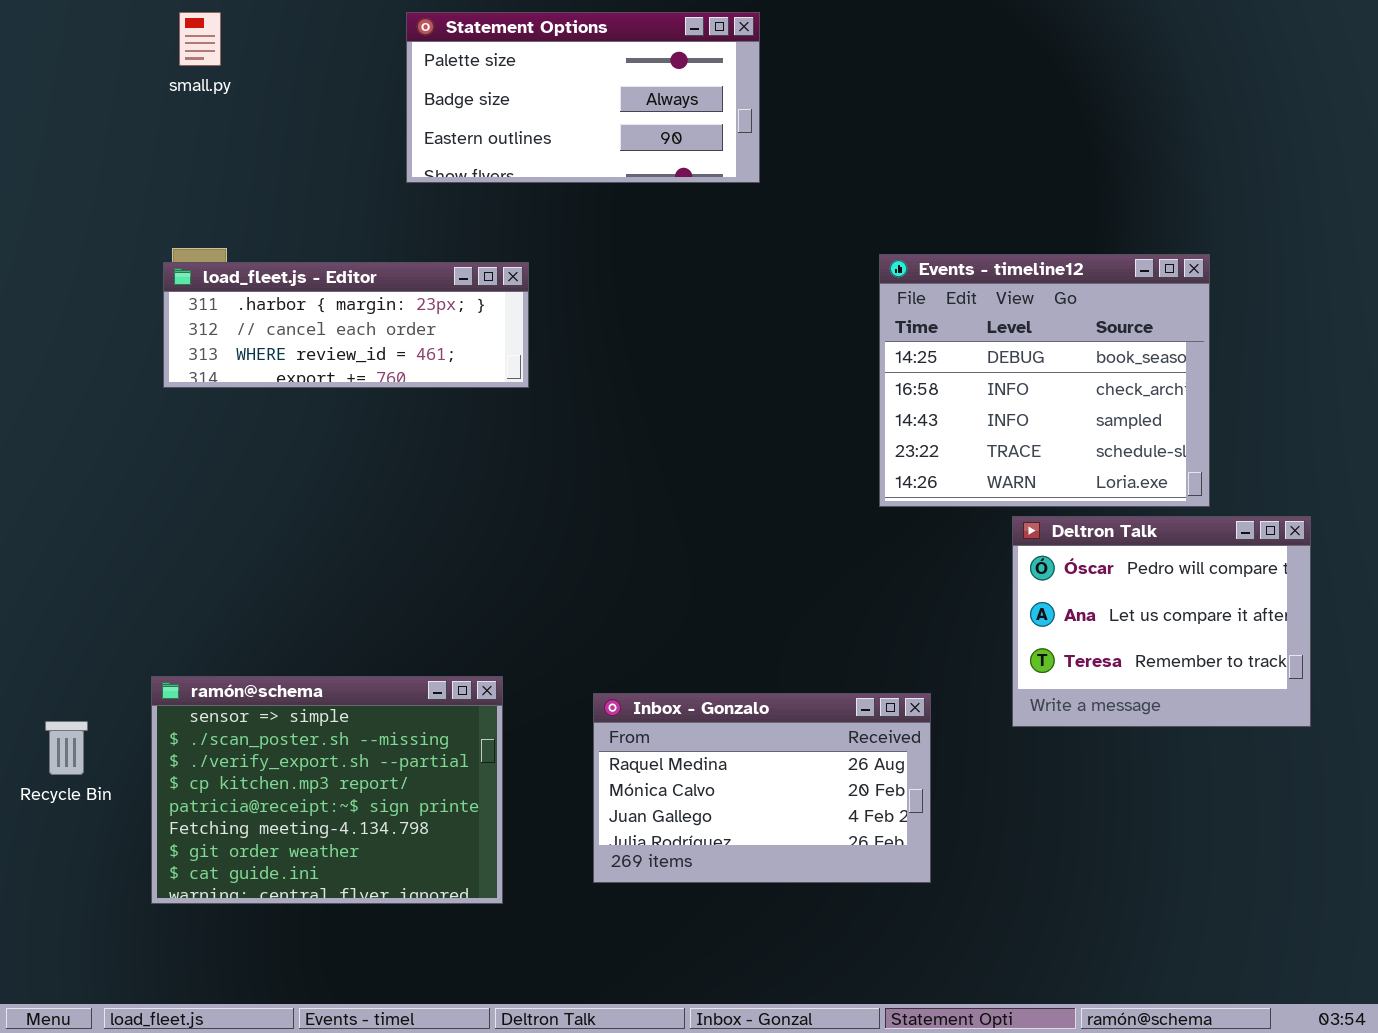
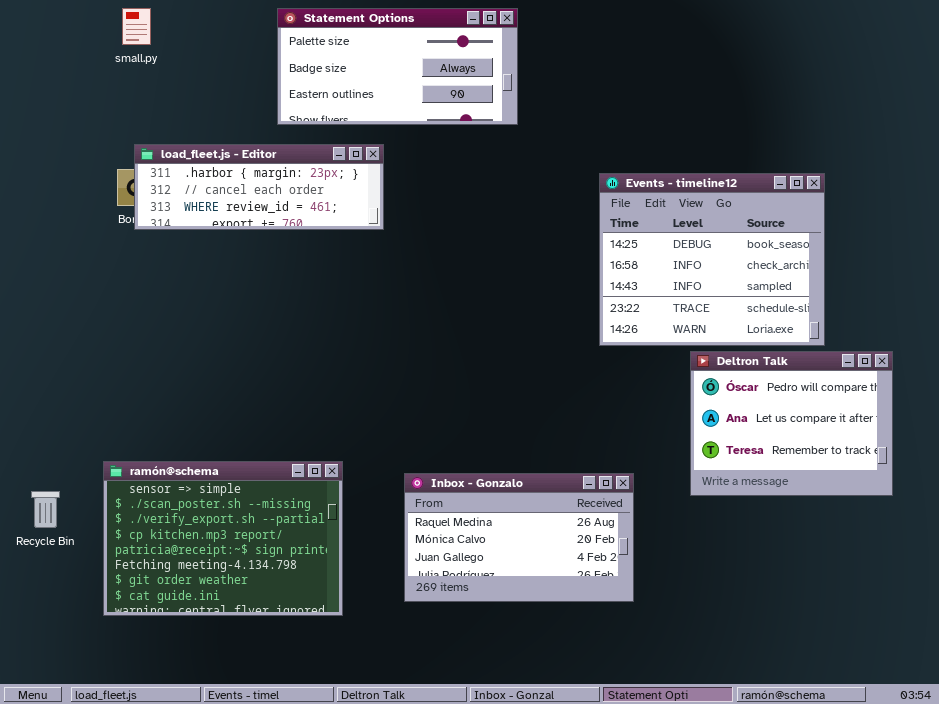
load_fleet.js - Editor: [163,262,529,388] -> [134,144,384,230], moved

